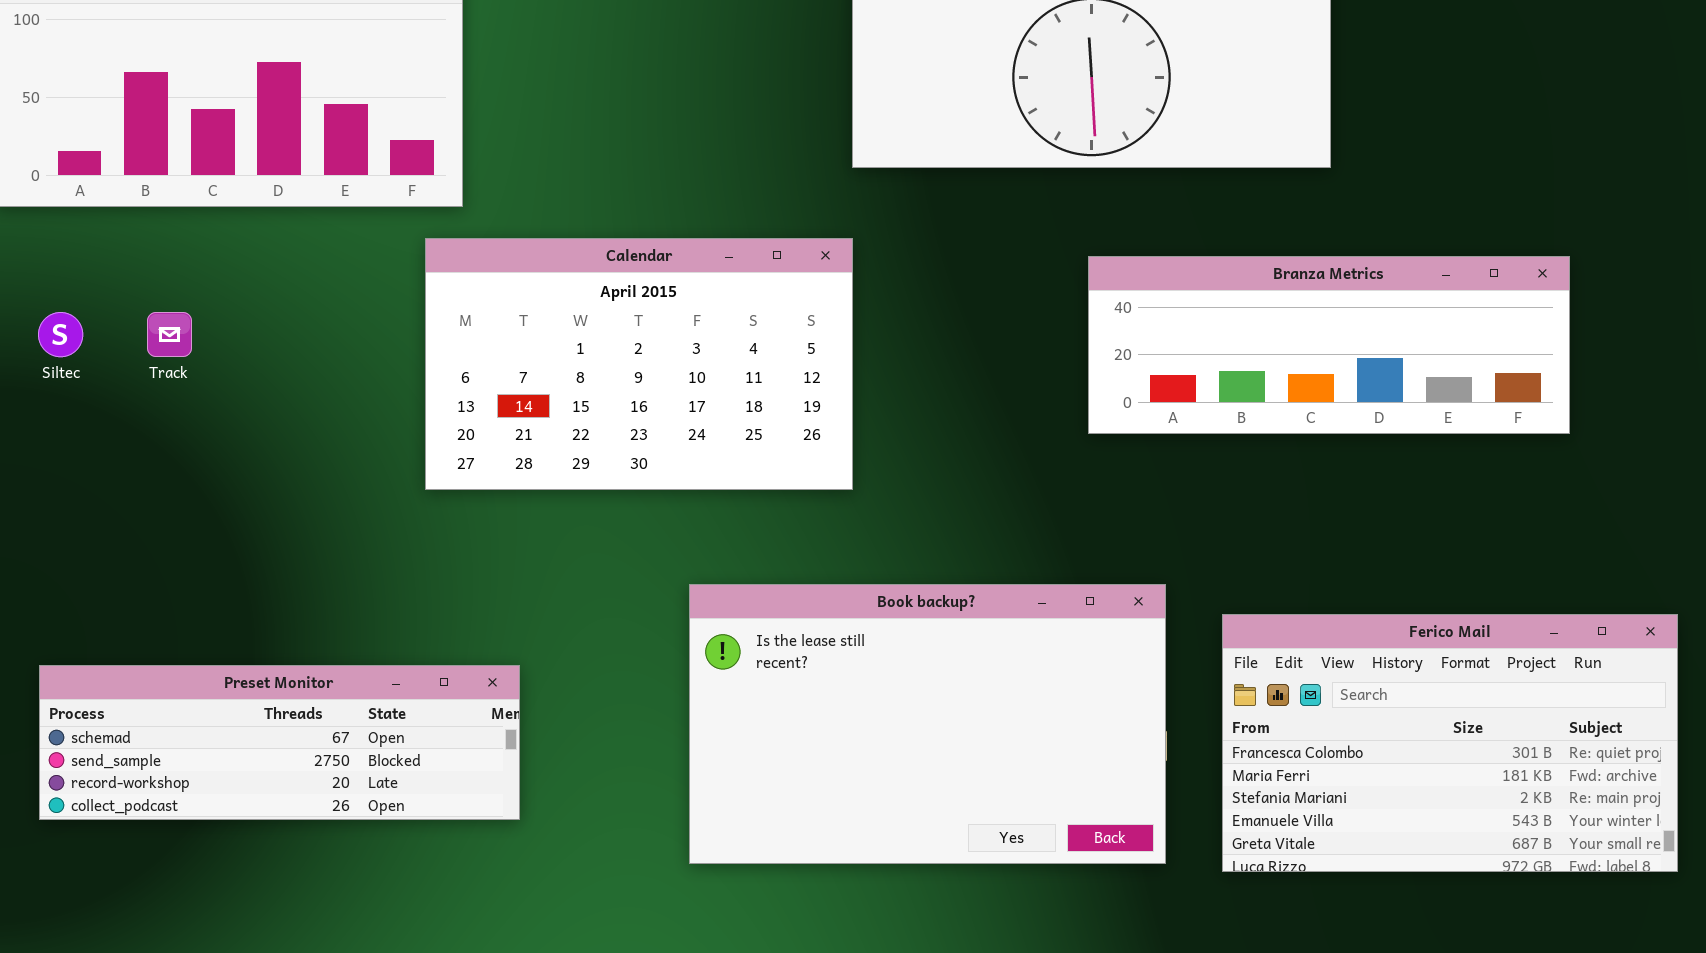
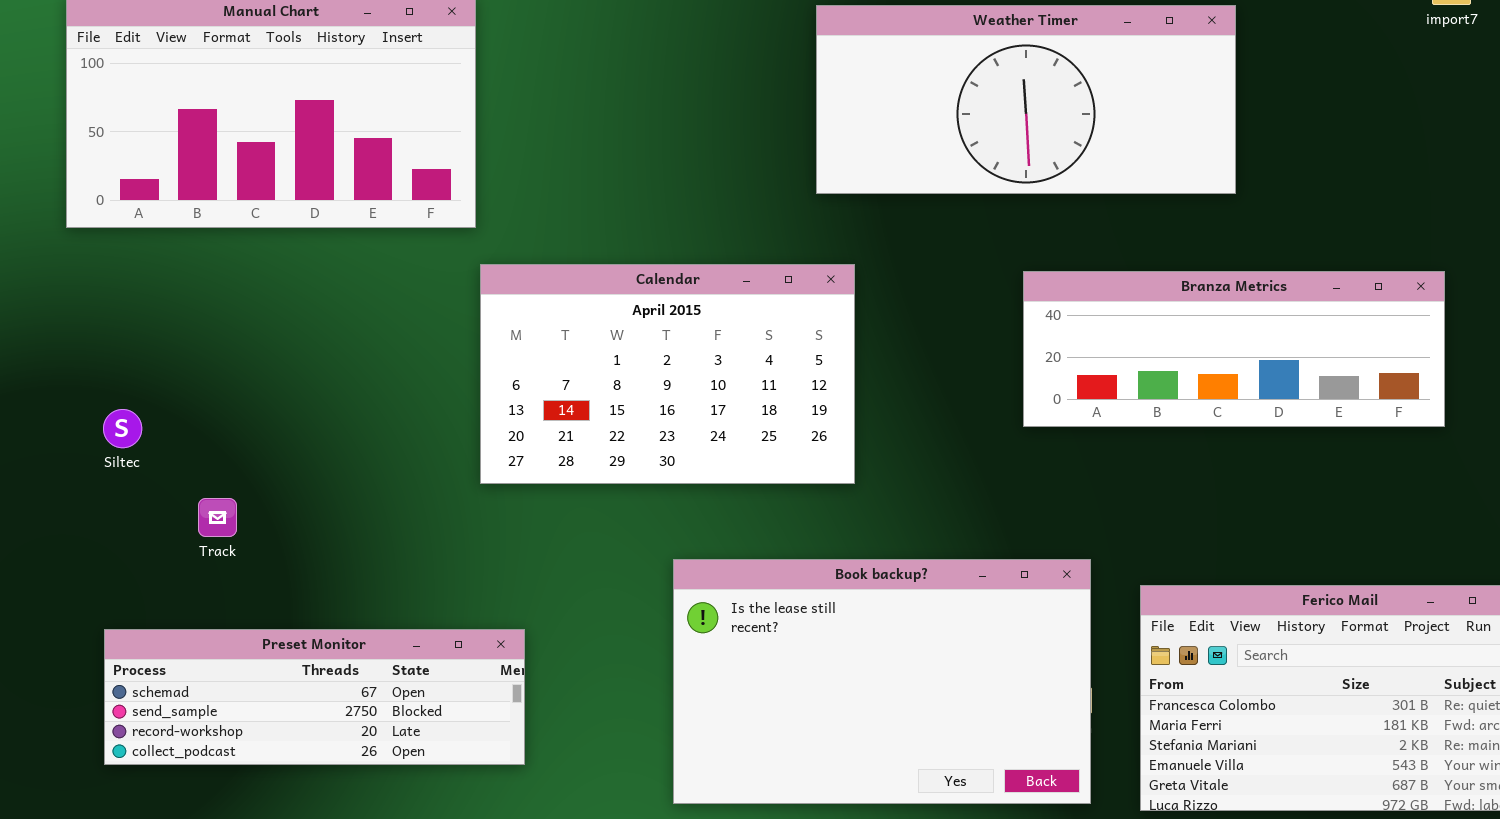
Calendar: [425,238,853,490] -> [480,264,855,484], moved
Siltec: [38,312,83,357] -> [103,409,142,448], moved
Track: [147,312,192,357] -> [198,498,237,537], moved

